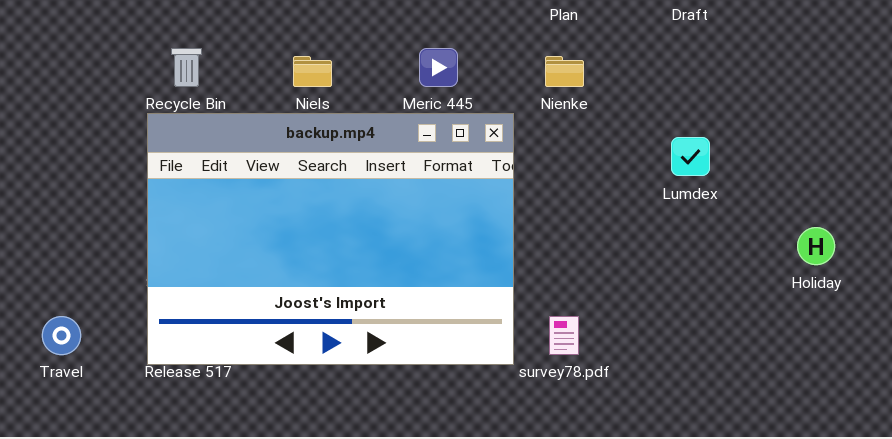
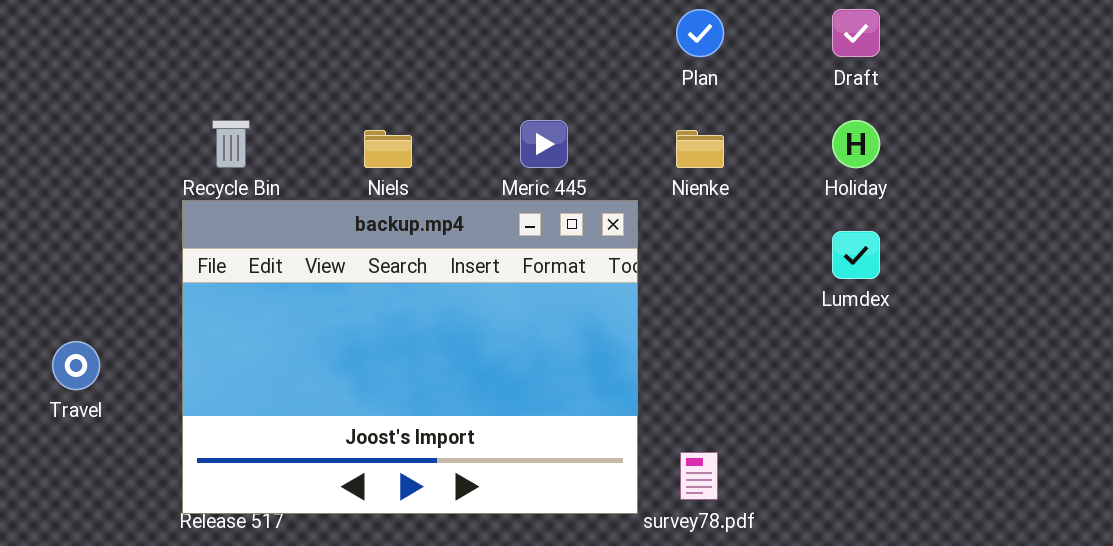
Holiday: [797,227,835,265] -> [832,120,880,168], moved
Travel: [42,316,81,355] -> [52,341,100,390], moved

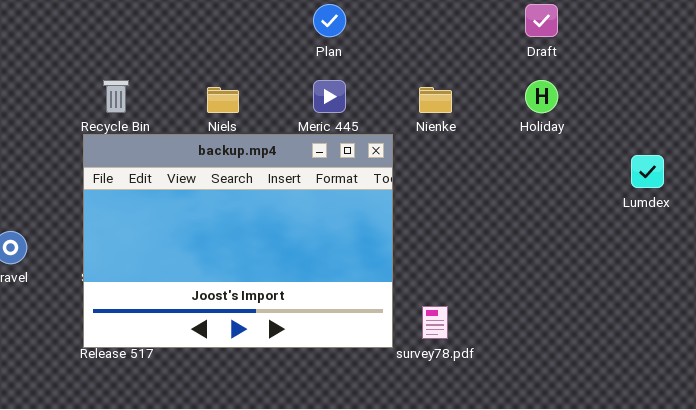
Plan: [676,9,724,57] -> [313,4,346,37], moved
Lumdex: [832,231,880,279] -> [631,155,664,188], moved

